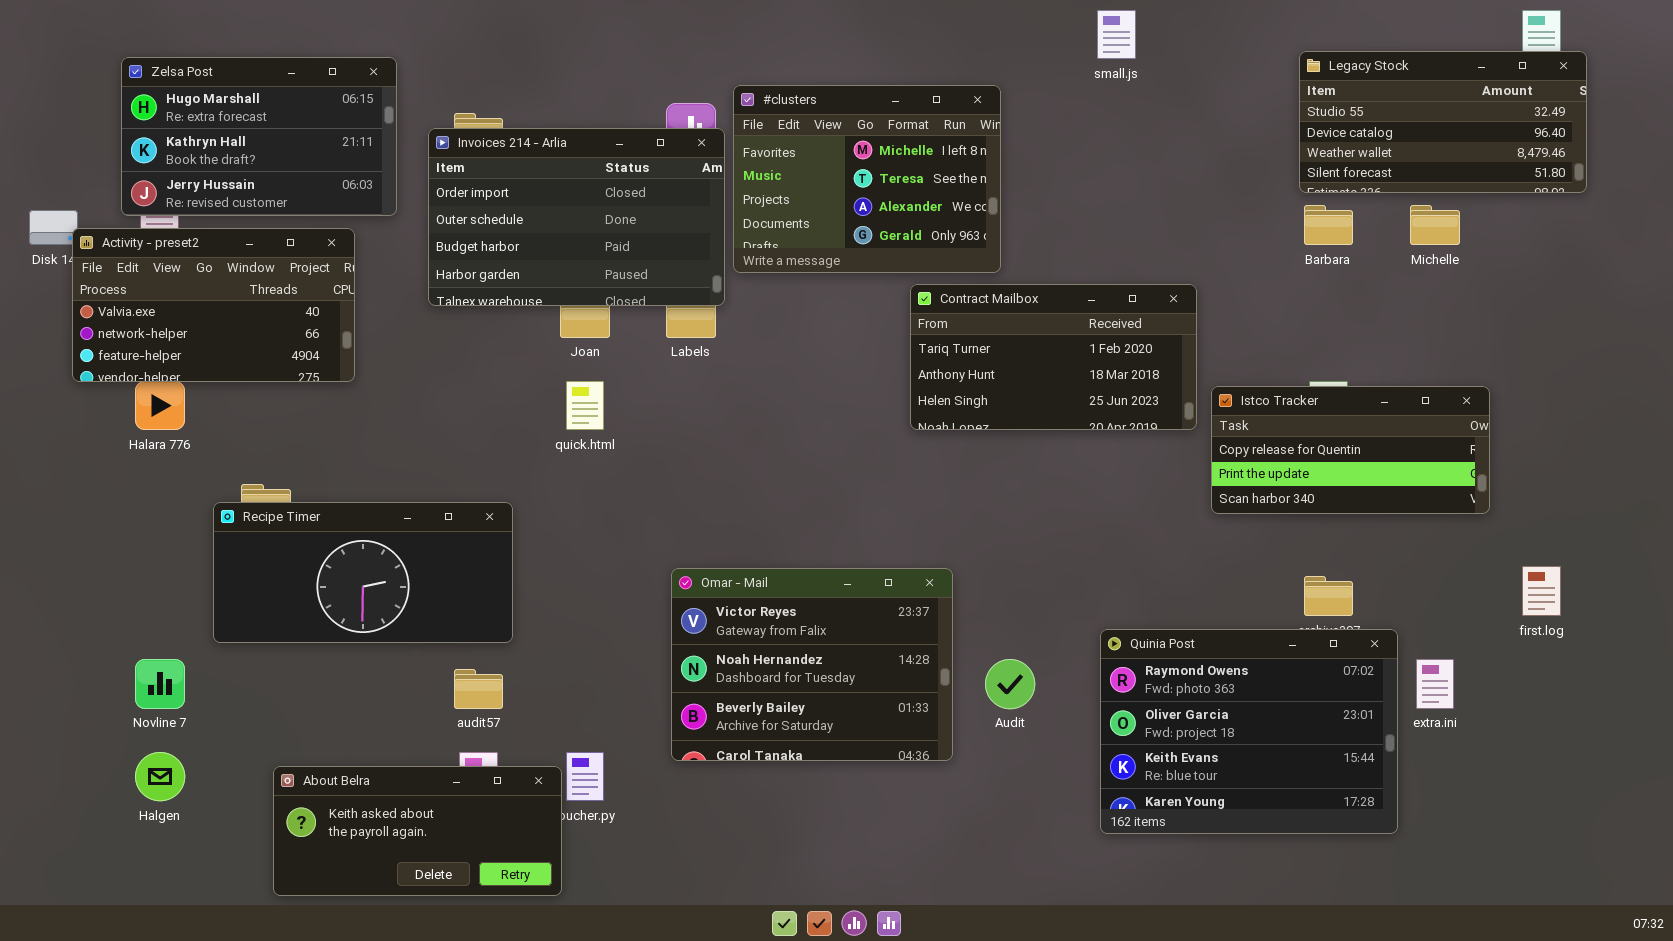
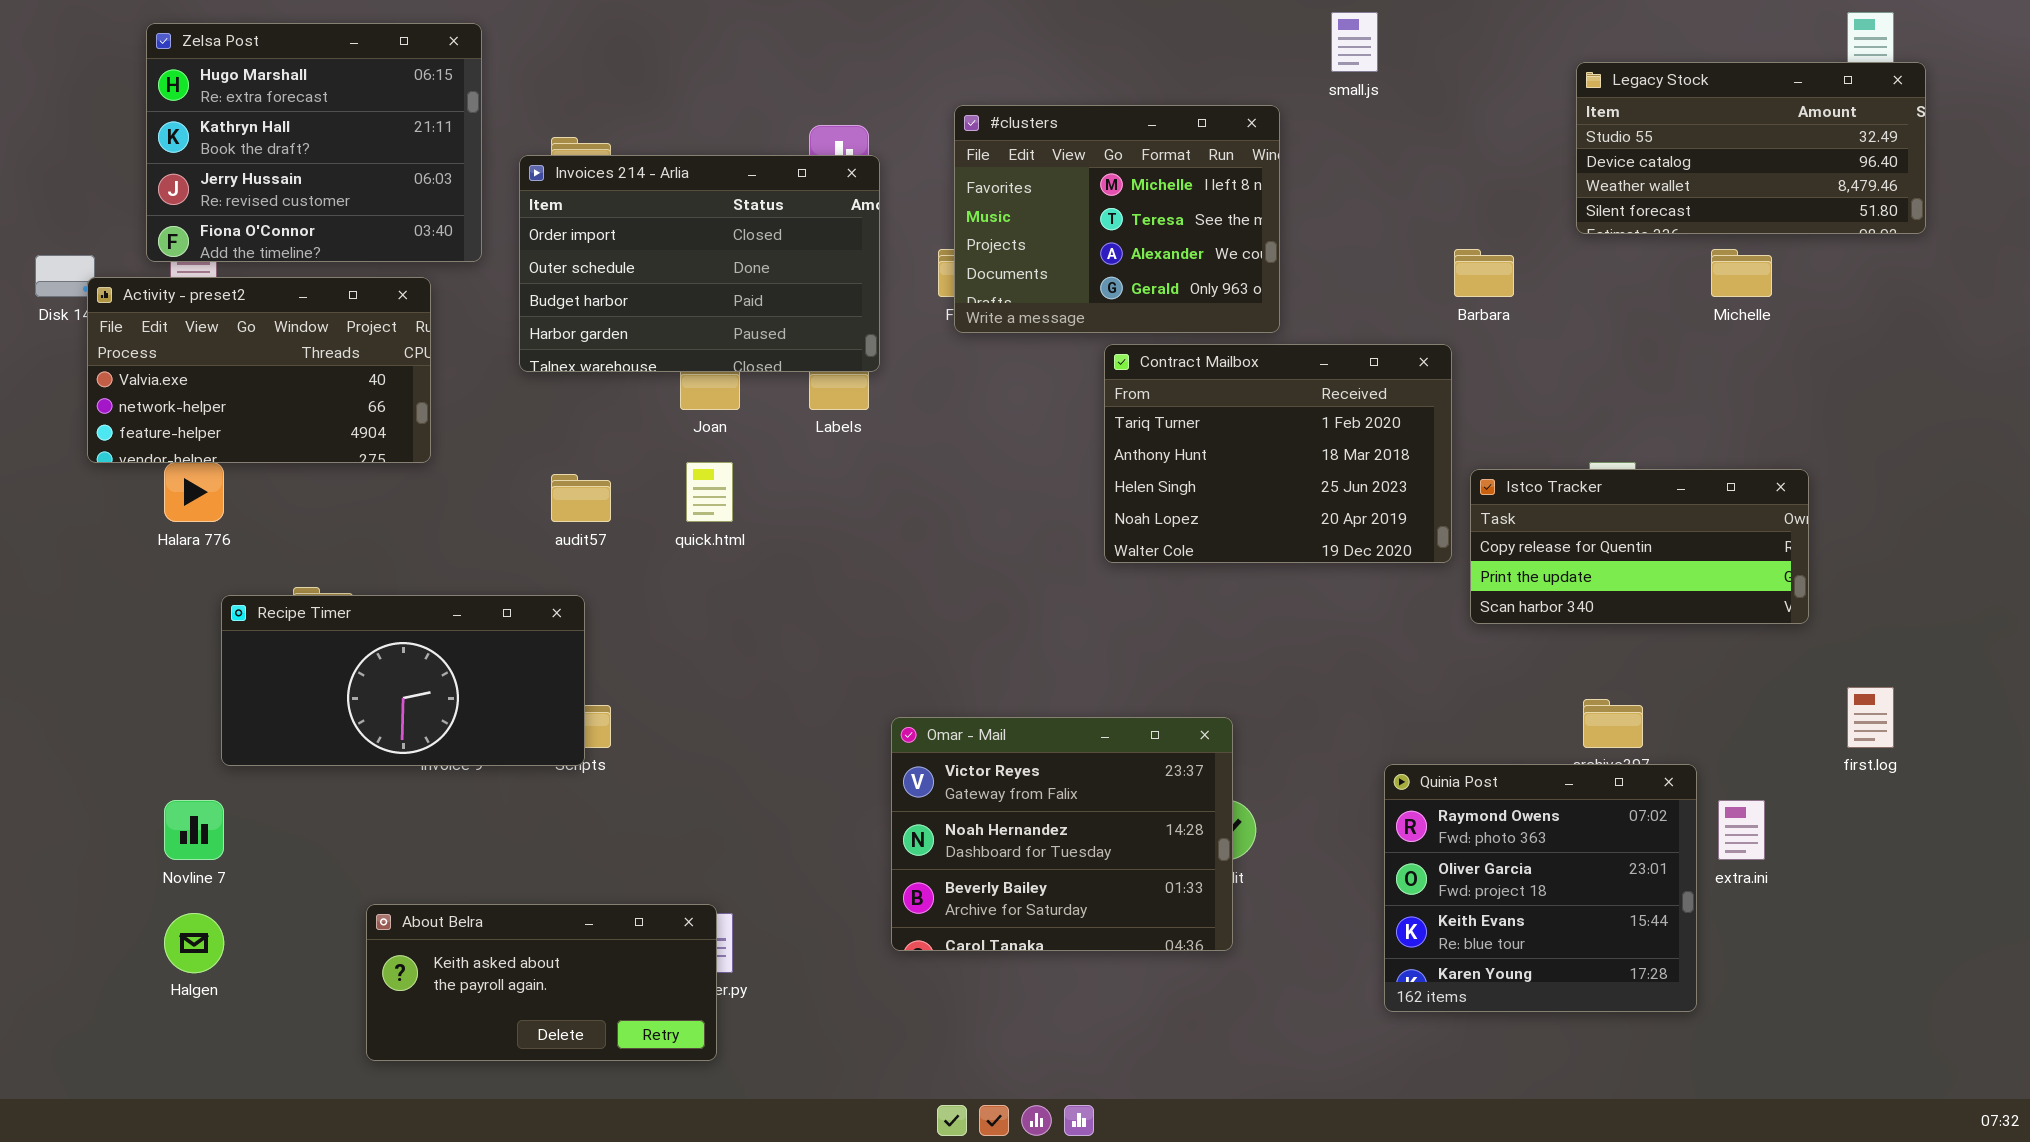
Zelsa Post: [121,57,397,216] -> [146,23,482,262], resized
#clusters: [733,85,1001,273] -> [954,105,1280,333], moved
Barbara: [1304,205,1353,245] -> [1454,249,1514,297], moved
Contract Mailbox: [910,284,1197,430] -> [1104,344,1452,563], resized
Recipe Timer: [213,502,513,643] -> [221,595,585,766], moved
Omar - Mail: [671,568,953,761] -> [891,717,1233,951], moved
Quinia Post: [1100,629,1398,834] -> [1384,764,1697,1012], resized
audit57: [454,669,503,709] -> [551,474,611,522], moved
About Belra: [273,766,562,896] -> [366,904,717,1061], moved

